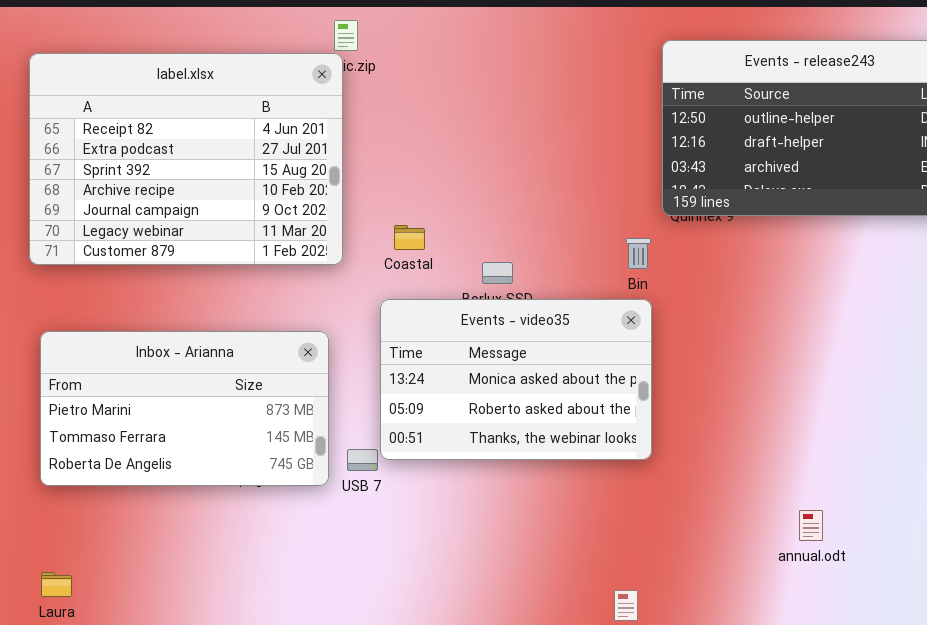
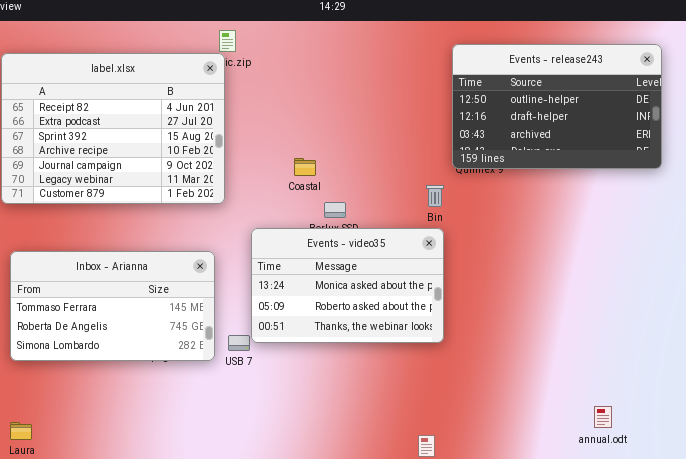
Coastal: [394,225,425,250] -> [294,158,316,176], moved
Inbox - Arianna: [40,331,329,486] -> [10,251,215,361], scrolled down 1 row
annual.odt: [799,510,823,541] -> [594,406,612,428], moved

